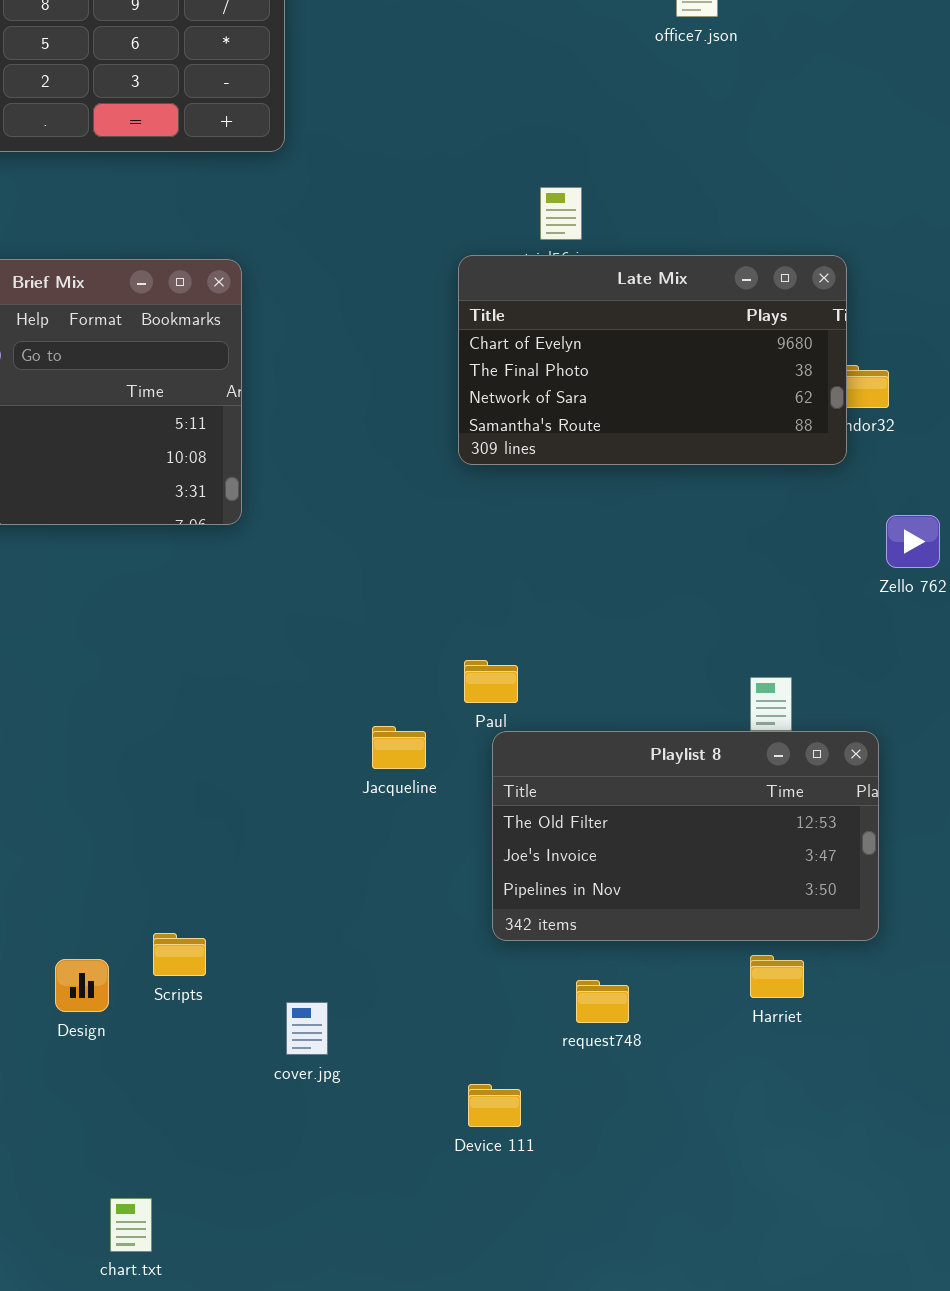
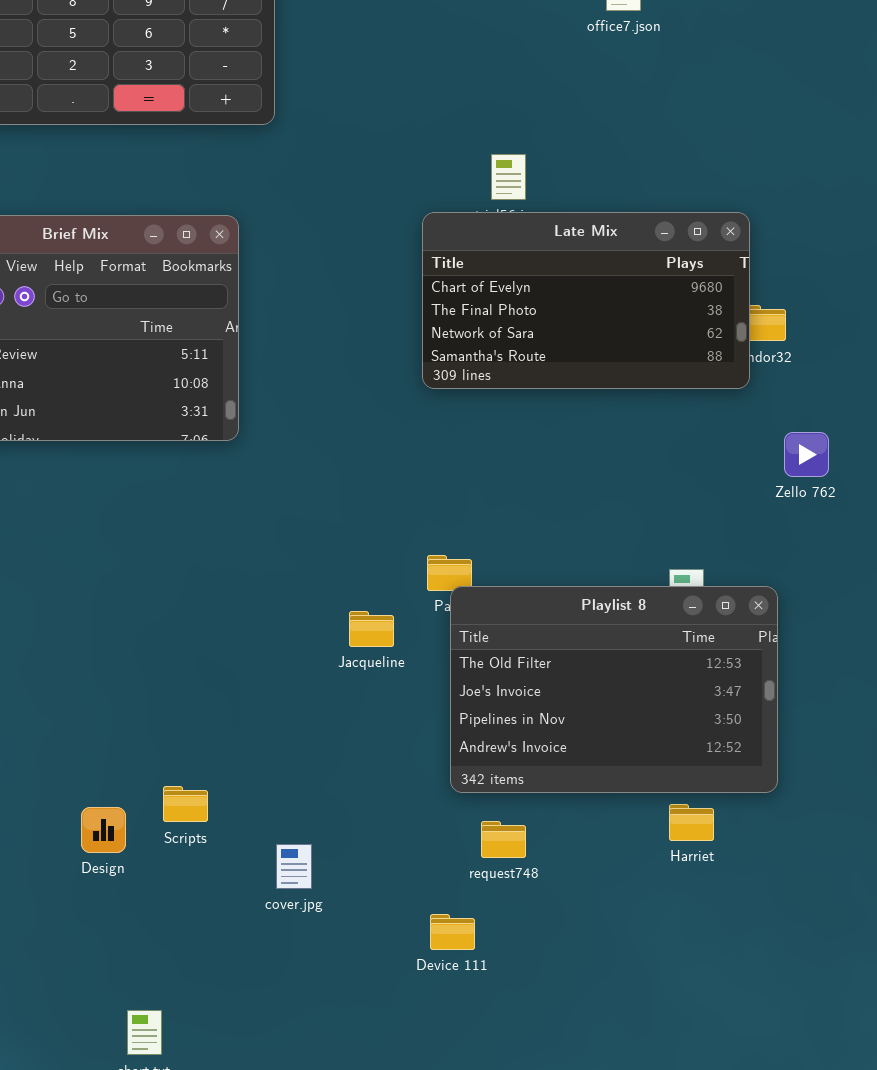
Playlist 8: [492,731,879,941] -> [450,586,778,793], resized
request748: [576,980,629,1023] -> [481,821,526,858], moved

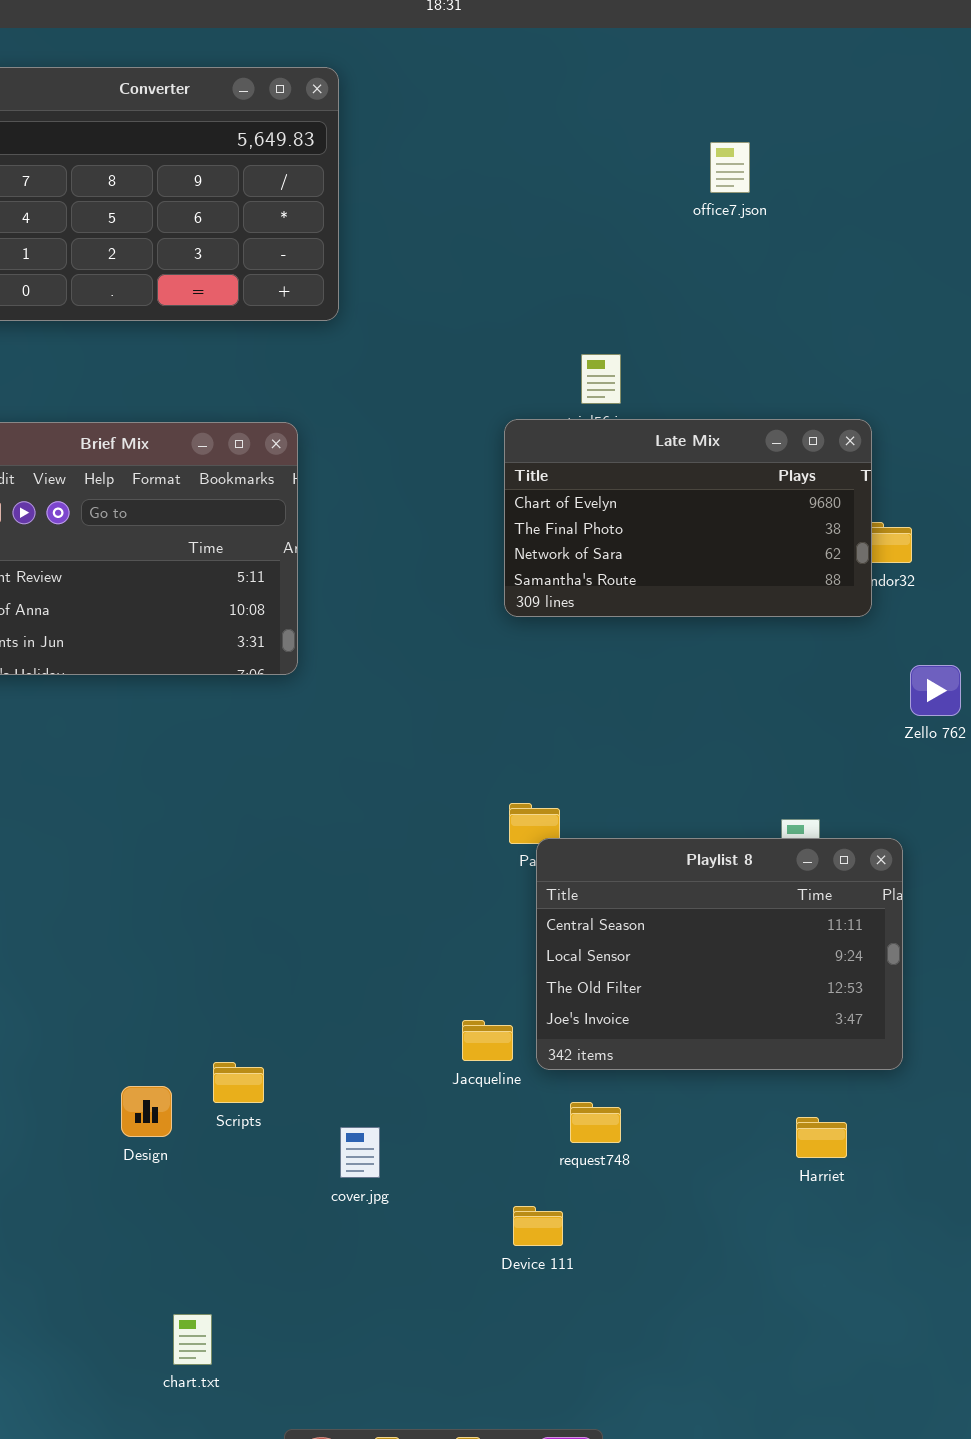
Playlist 8: [450,586,778,793] -> [536,838,903,1070], scrolled up 2 rows
Jacqueline: [349,611,394,647] -> [462,1020,513,1061], moved
Harriet: [669,804,714,841] -> [796,1117,847,1158], moved

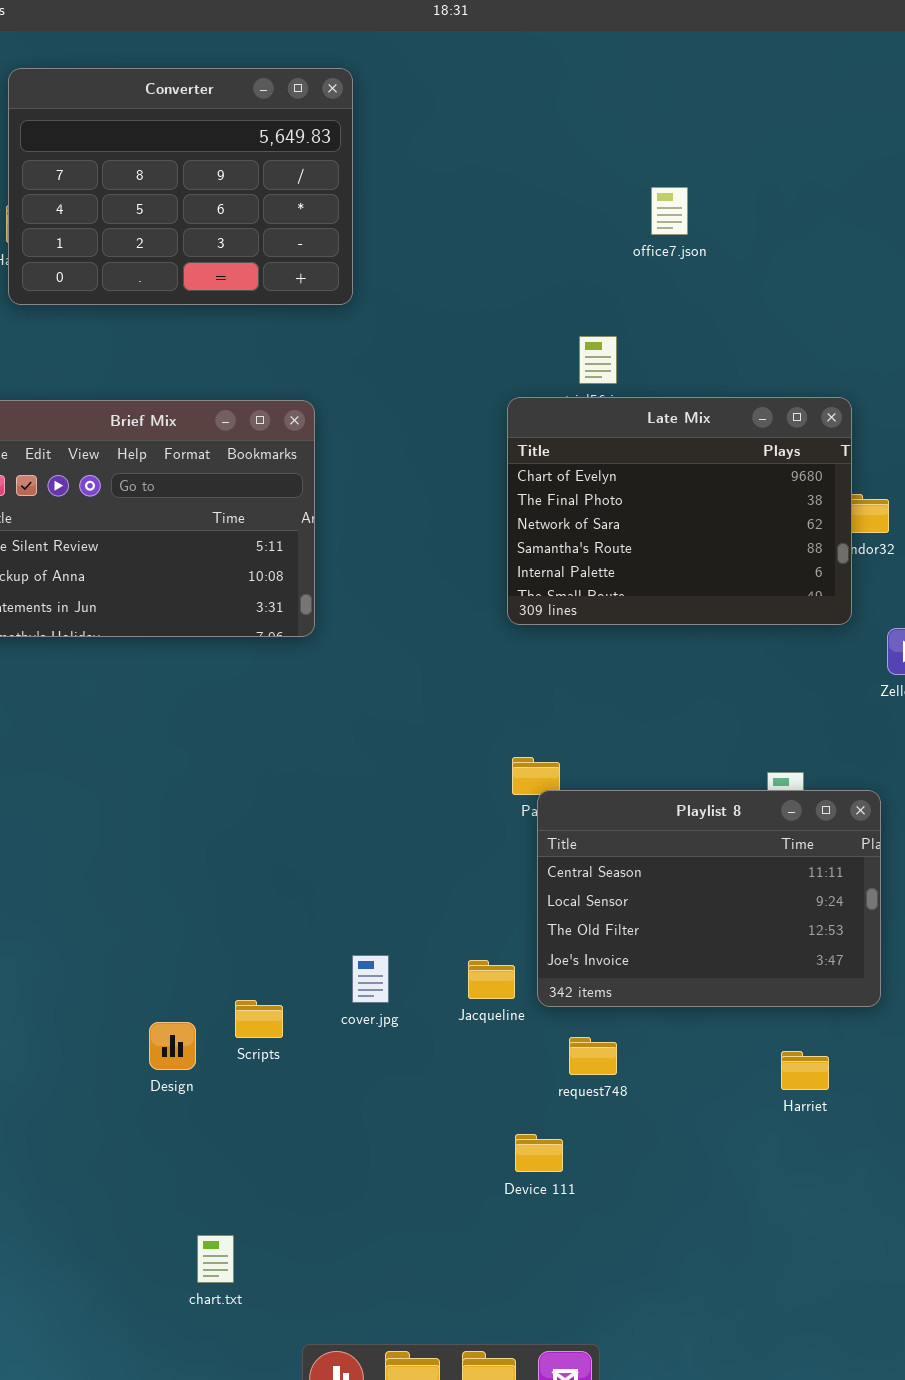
office7.json: [710,142,750,193] -> [651,187,688,235], moved
Late Mix: [504,419,872,617] -> [507,397,852,625], resized
cover.jpg: [340,1127,380,1178] -> [352,955,389,1003], moved

